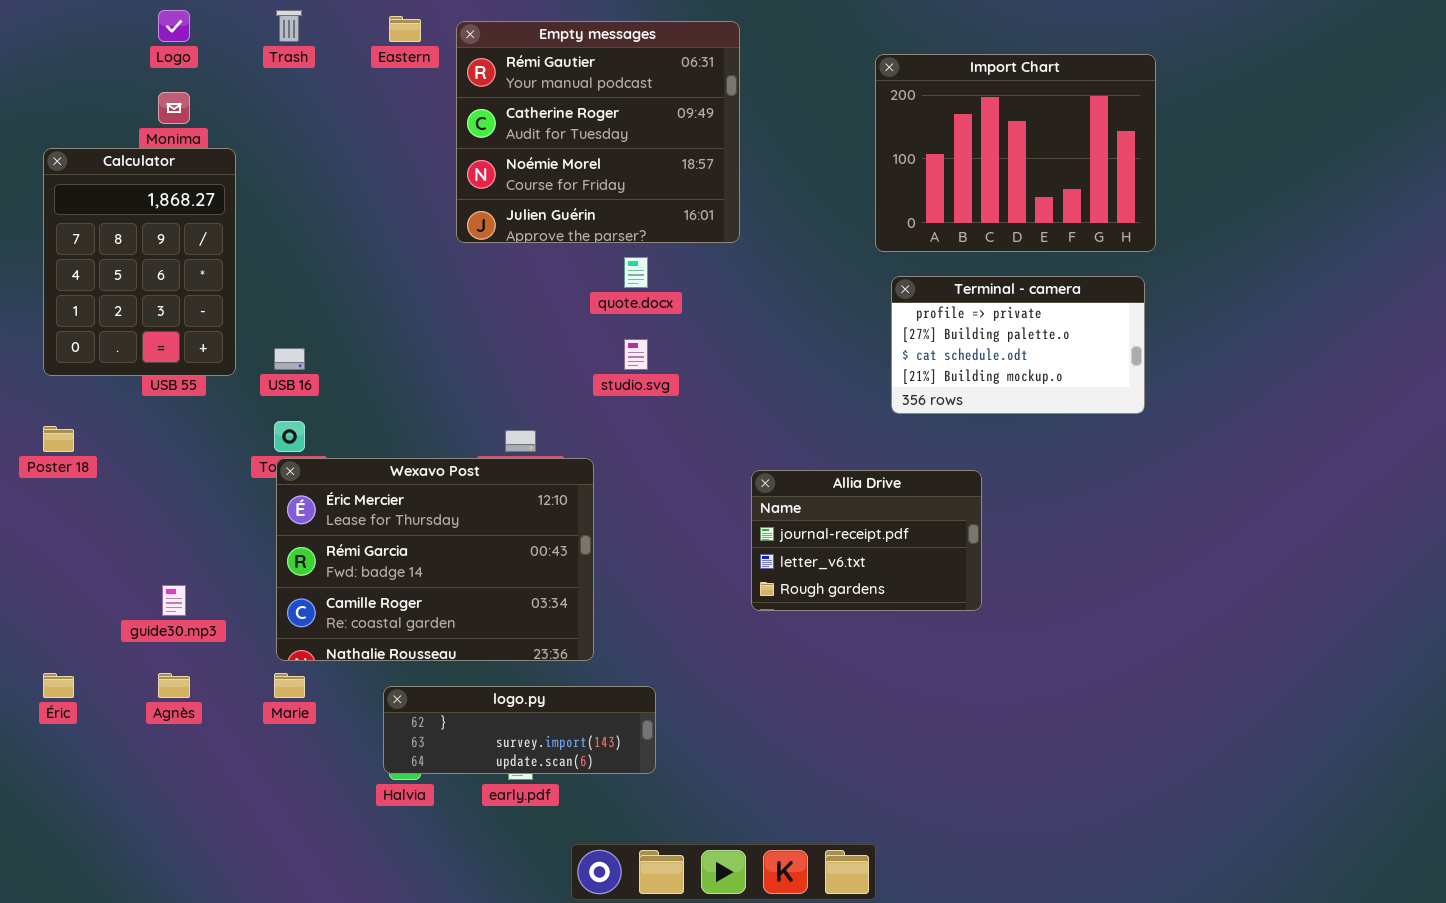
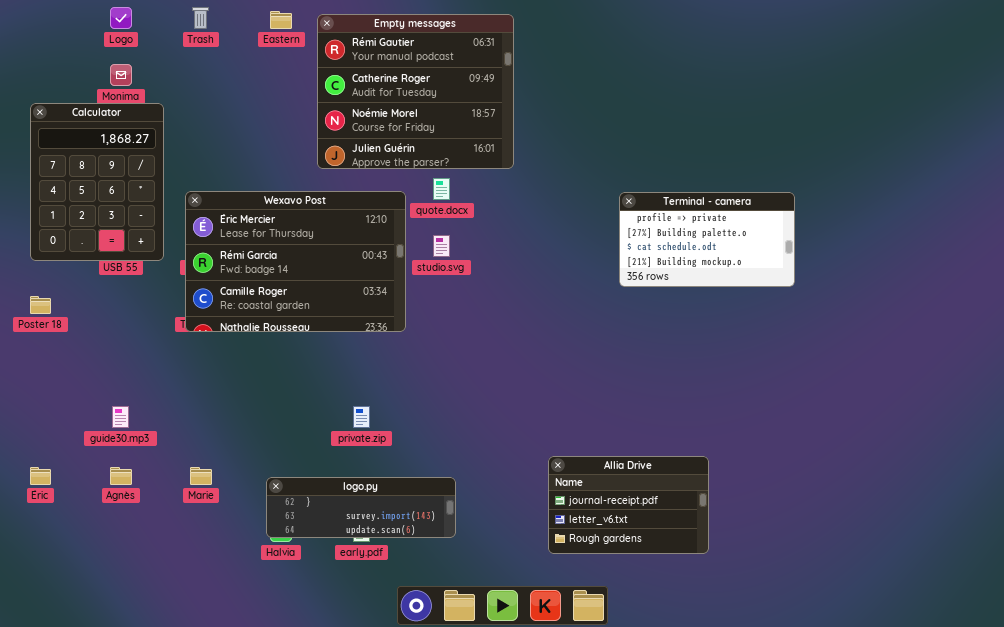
Import Chart: [875,54,1156,252] -> none, closed
Wexavo Post: [276,458,594,661] -> [185,191,406,332], moved
Allia Drive: [751,470,982,611] -> [548,456,709,554], moved

